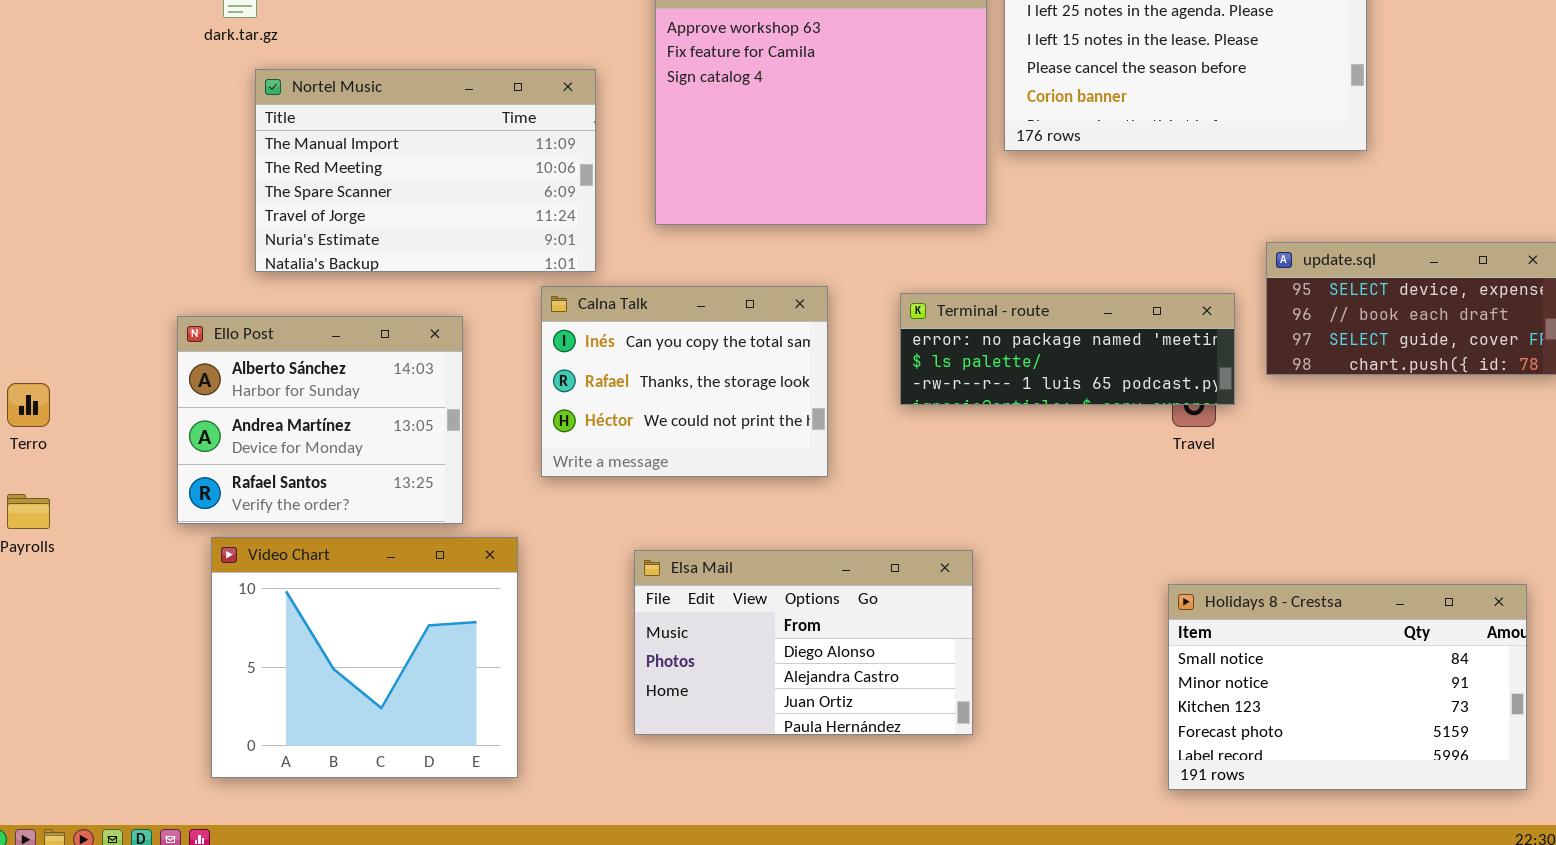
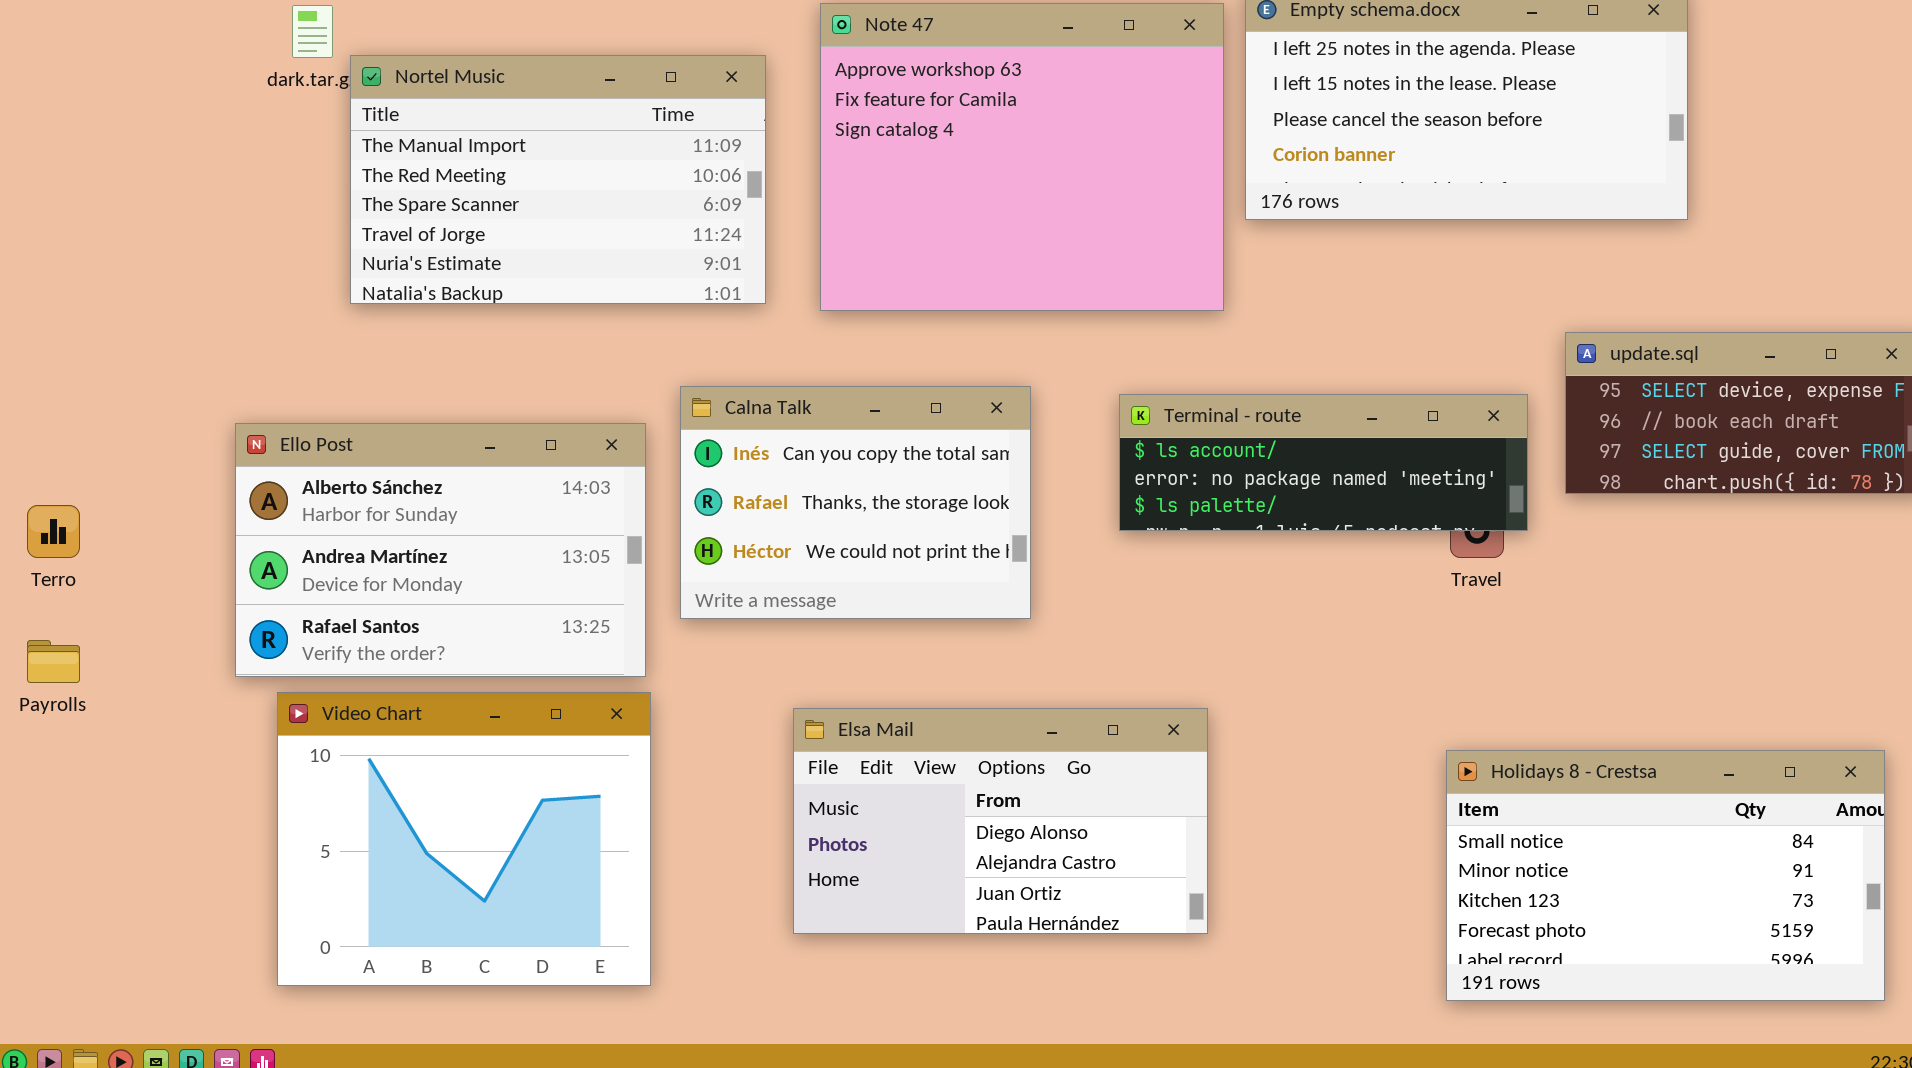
Nortel Music: [255,69,596,272] -> [350,55,766,304], moved
Terminal - route: [900,293,1235,405] -> [1119,394,1528,531], scrolled up 1 row
Ello Post: [177,316,463,524] -> [235,423,646,677], resized

